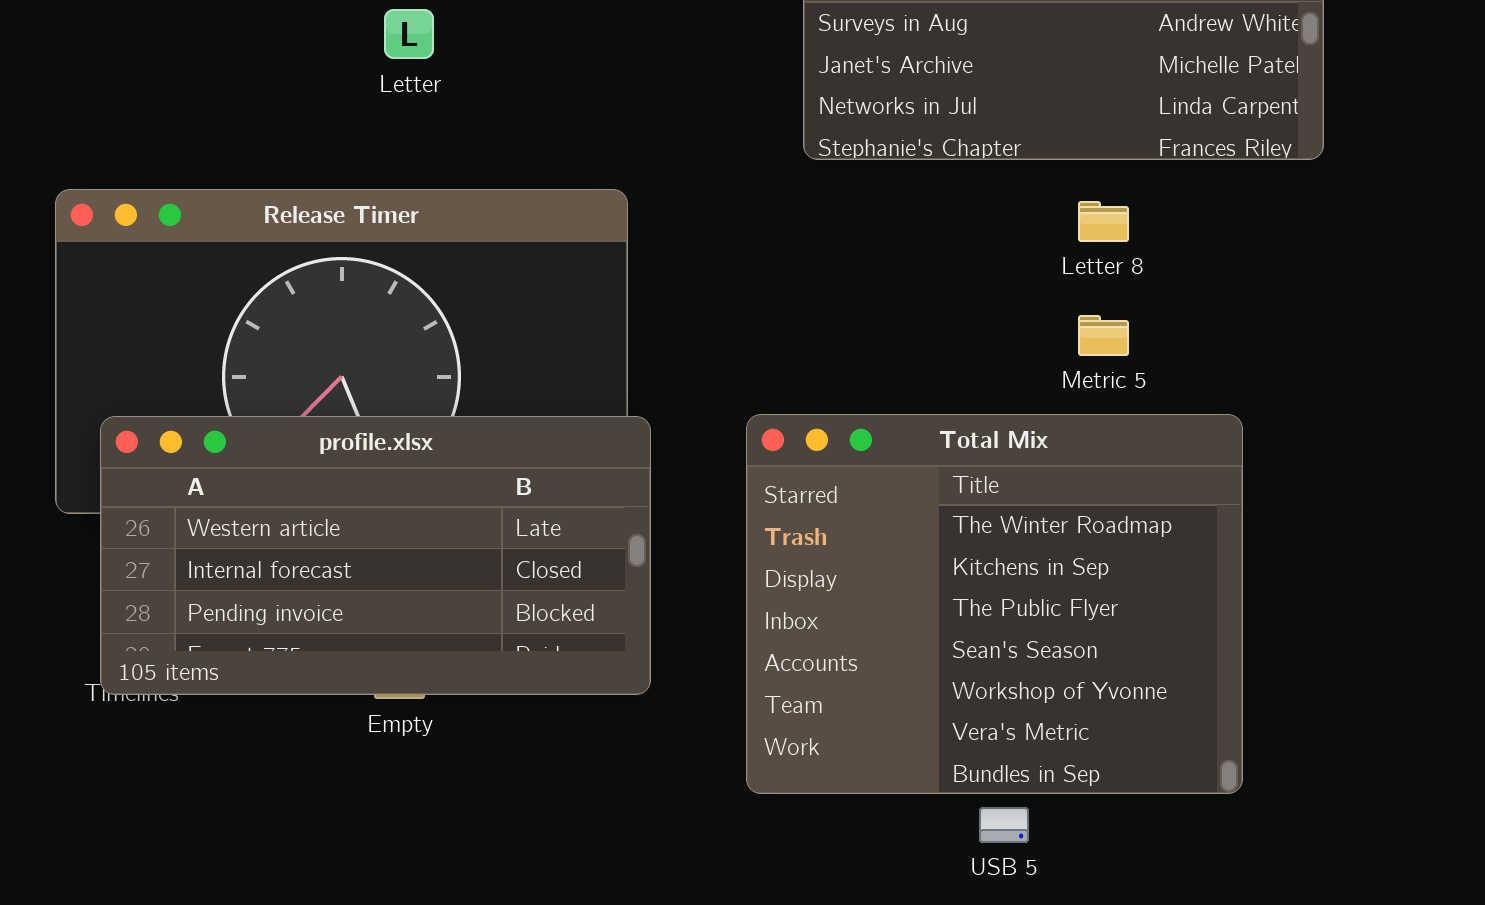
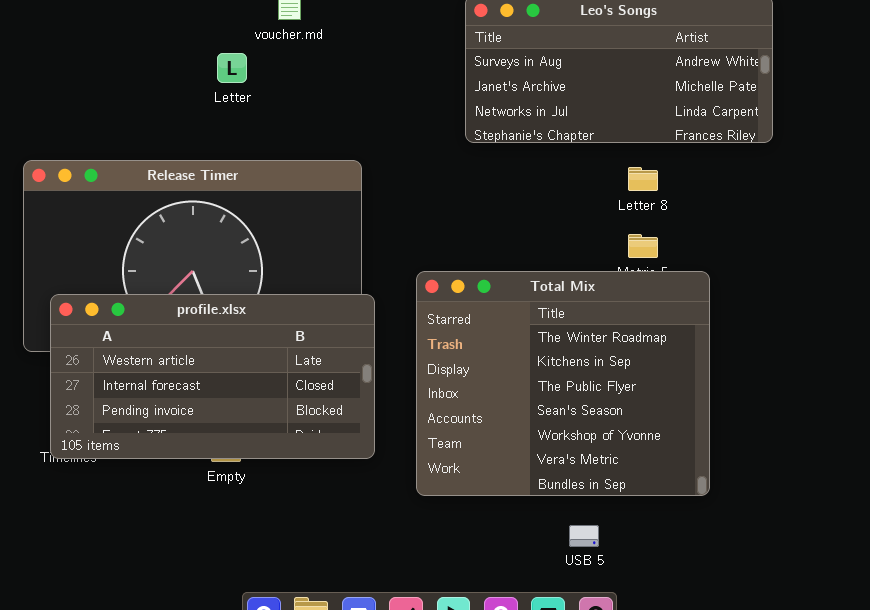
Total Mix: [746,414,1243,794] -> [416,271,710,496], moved

